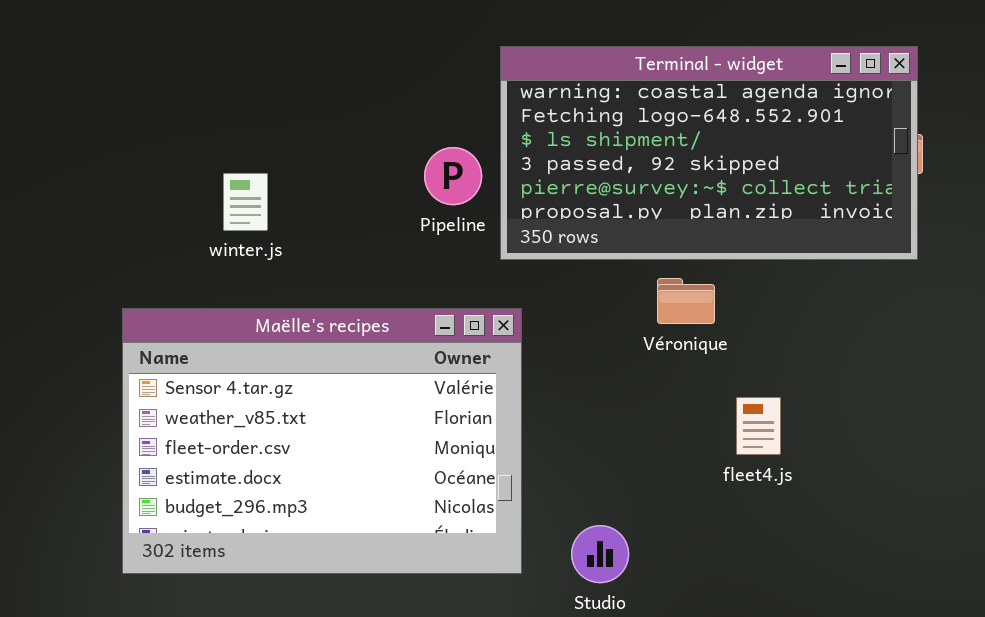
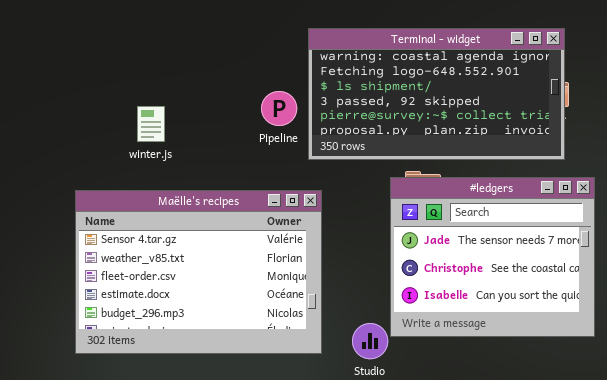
#ledgers: none -> [390,177,595,337], opened

